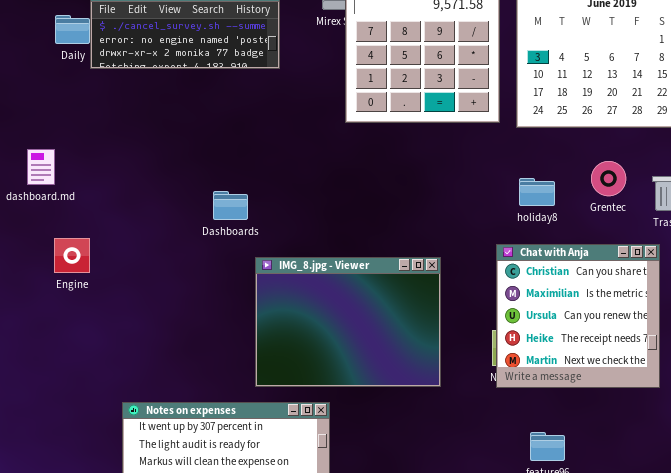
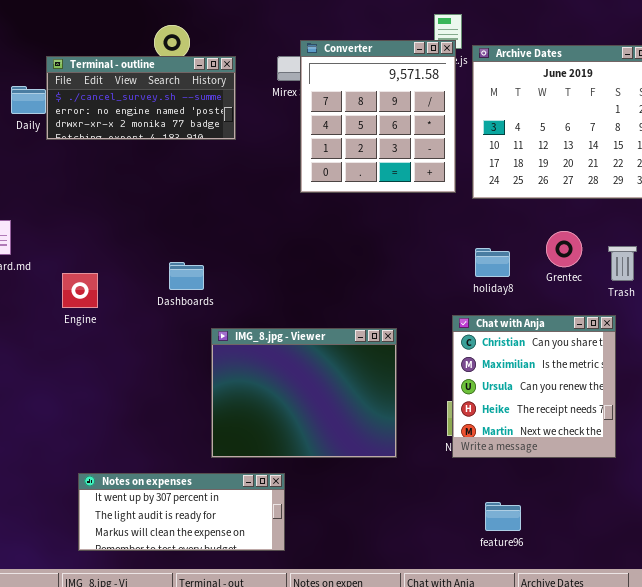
Engine: [54,238,90,273] -> [62,273,98,308], moved

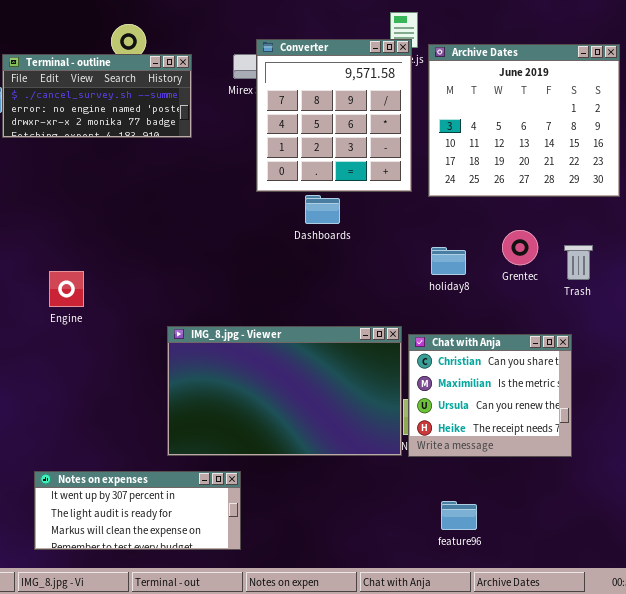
Dashboards: [169,262,204,290] -> [305,195,340,224], moved
Engine: [62,273,98,308] -> [49,271,84,307], moved
Chat with Anja: [452,315,616,458] -> [408,334,572,457], resized
IMG_8.jpg - Viewer: [211,328,397,458] -> [167,326,402,456], resized

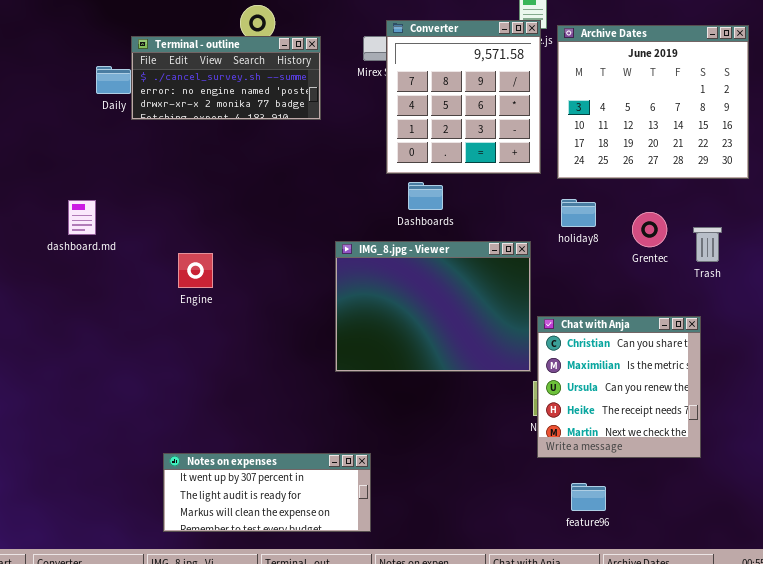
Dashboards: [305,195,340,224] -> [408,182,443,210], moved
holiday8: [431,247,466,275] -> [561,199,596,227], moved
IMG_8.jpg - Viewer: [167,326,402,456] -> [335,241,531,372], moved, resized
Chat with Anja: [408,334,572,457] -> [537,316,701,458], resized

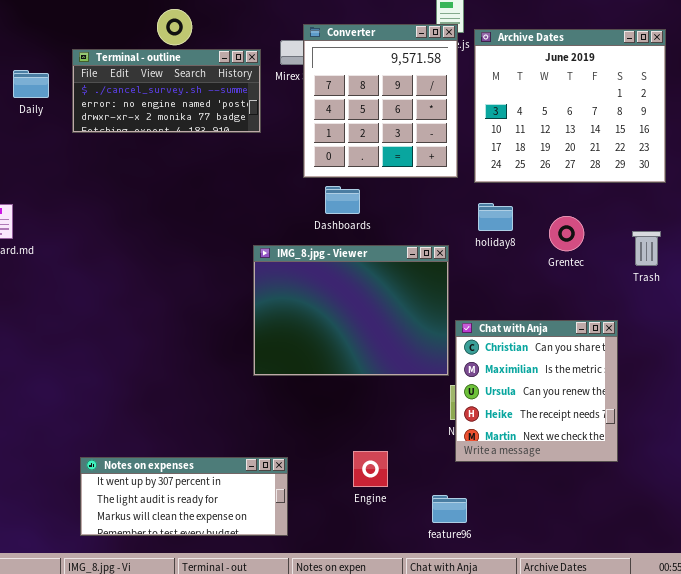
Terminal - outline: [131,36,321,120] -> [72,49,261,133], moved
Trash: [693,227,722,262] -> [632,231,661,266], moved
Engine: [178,253,213,288] -> [353,451,388,487], moved
feature96: [571,483,606,511] -> [432,495,467,523], moved

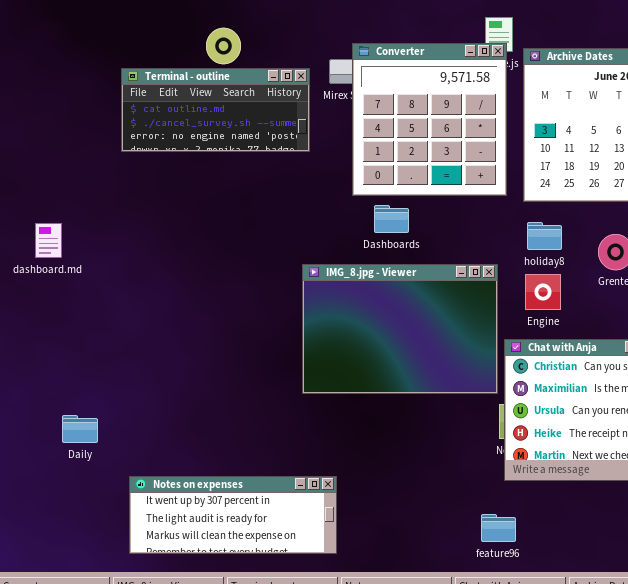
Terminal - outline: [72,49,261,133] -> [121,68,310,152], scrolled up 1 row
Daily: [13,70,49,98] -> [62,415,98,443], moved
Engine: [353,451,388,487] -> [525,274,561,310], moved

